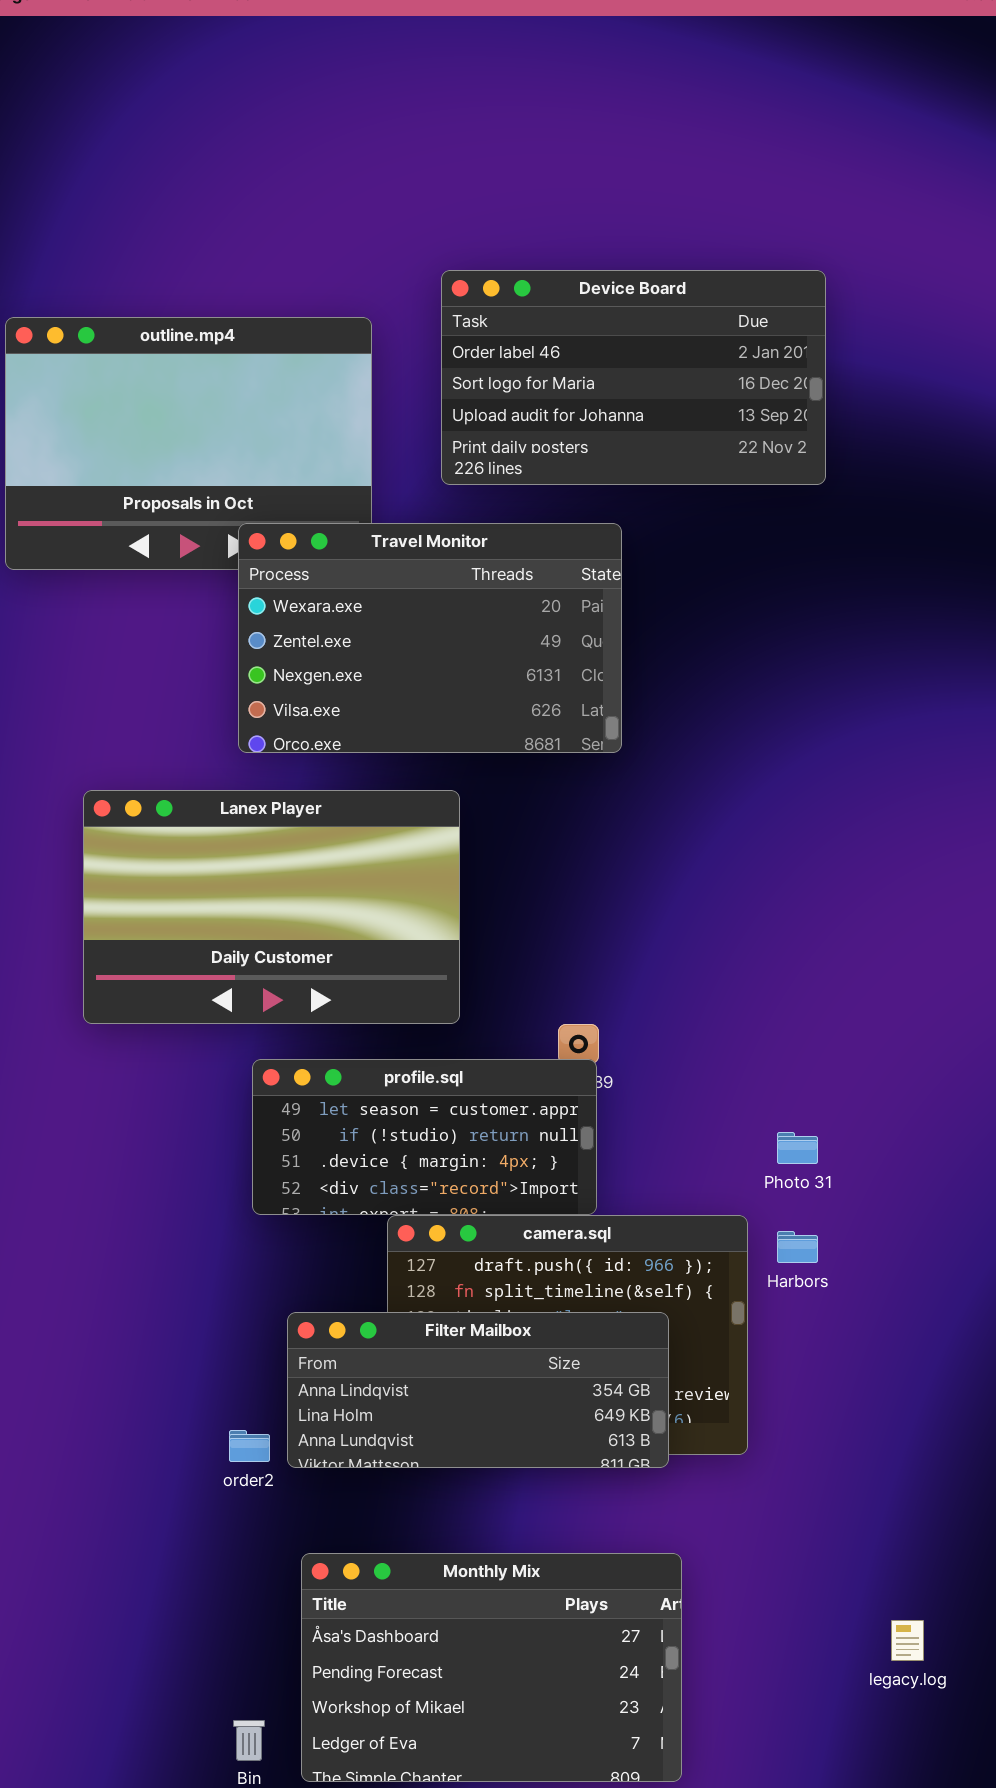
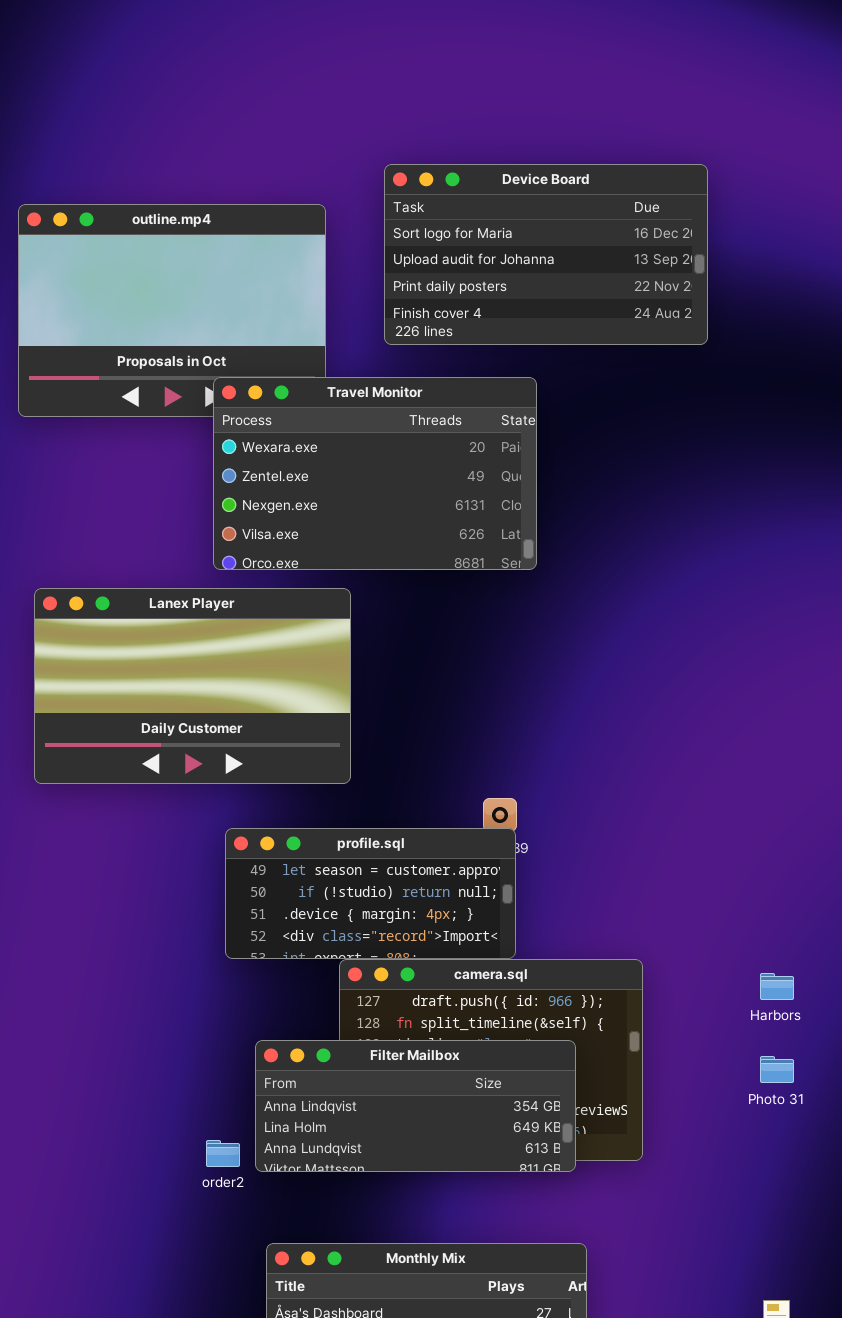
Device Board: [441,270,826,485] -> [384,164,708,345], scrolled down 1 row
Lanex Player: [83,790,460,1024] -> [34,588,351,784], moved
Photo 31: [777,1132,818,1164] -> [760,1056,794,1083], moved
Harbors: [777,1231,818,1263] -> [760,973,794,1000], moved

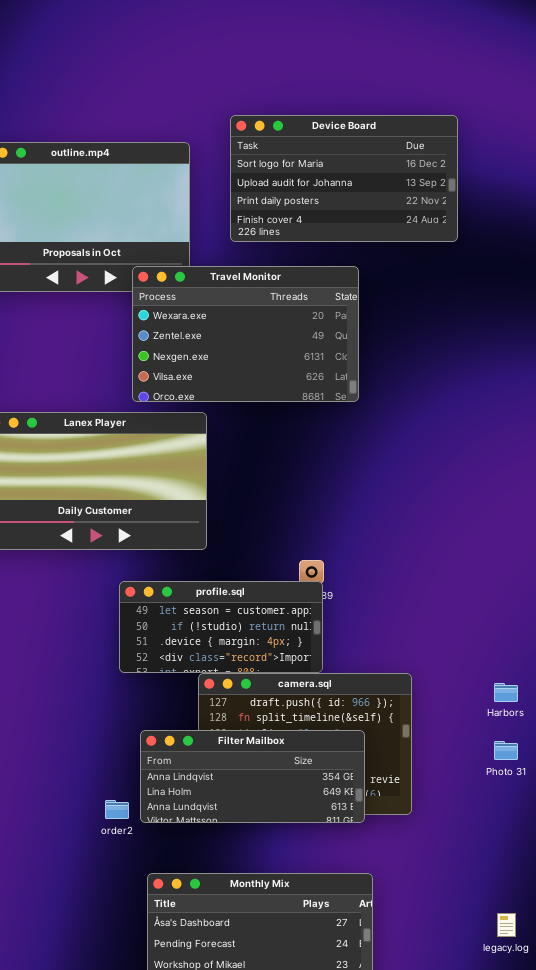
Travel Monitor: [213,377,537,570] -> [132,266,359,402], moved

